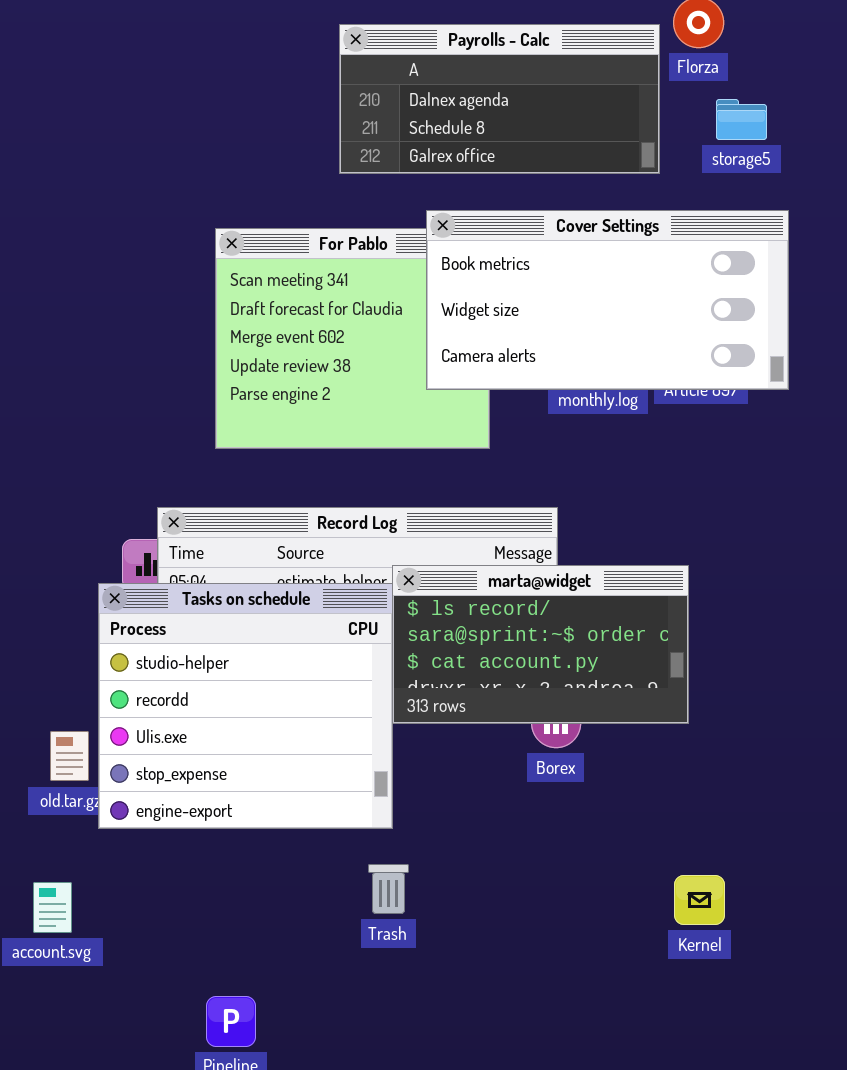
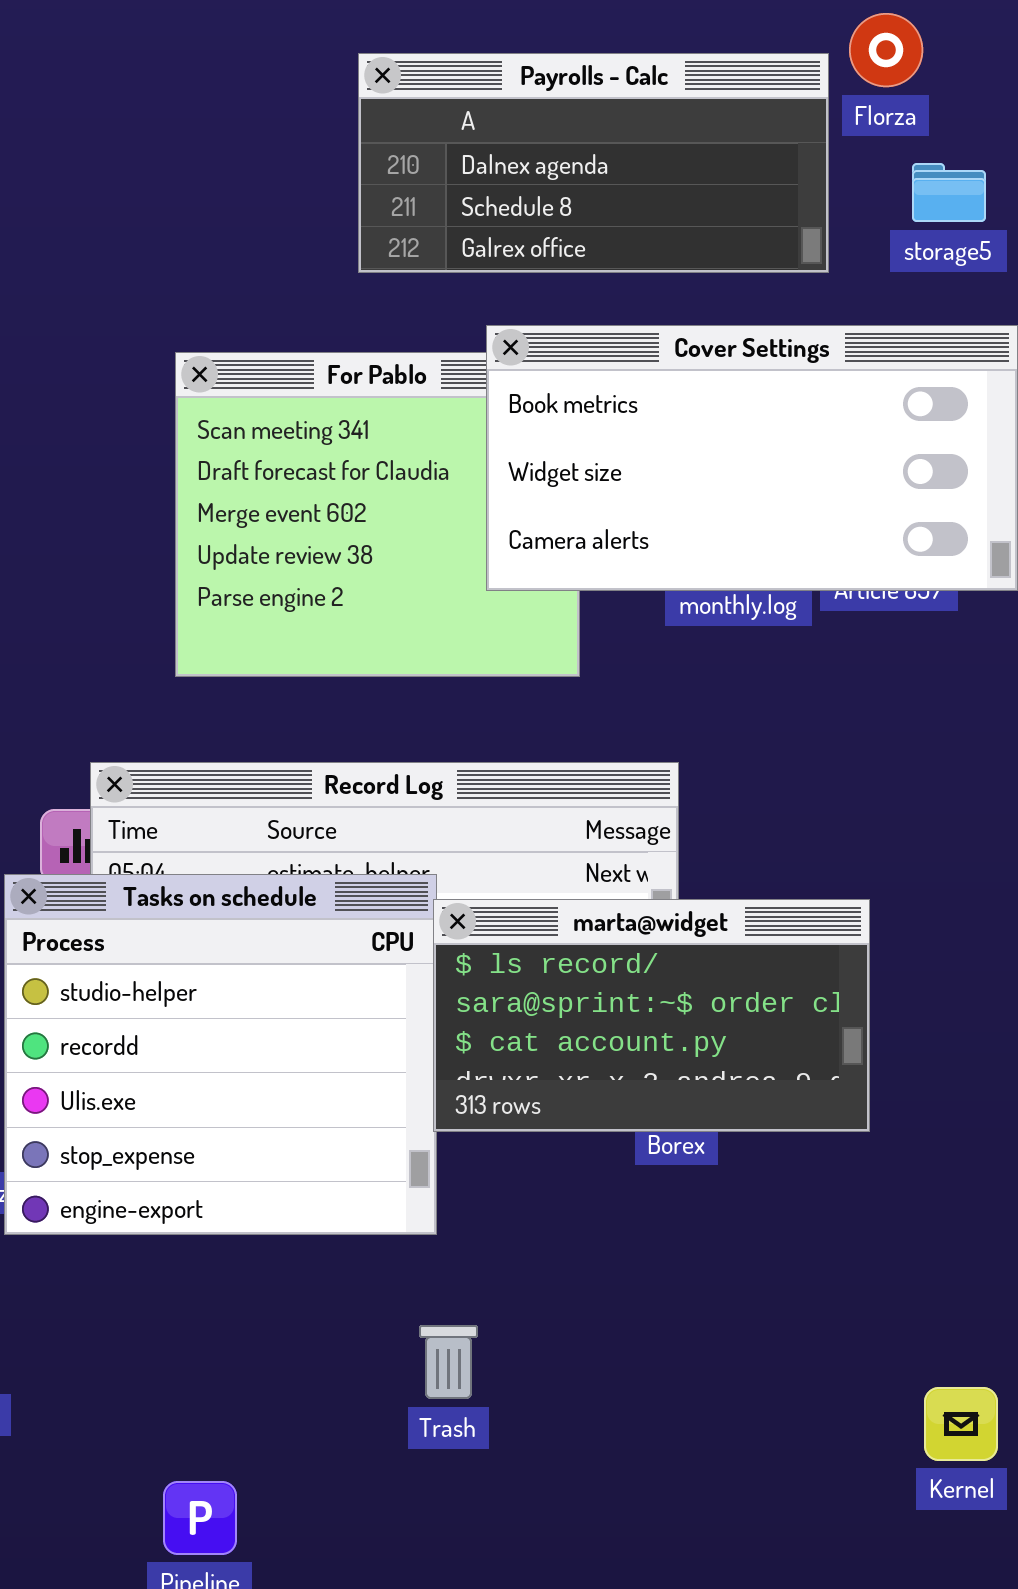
marta@widget: [392,565,689,724] -> [433,899,870,1132], moved
Trash: [368,864,409,914] -> [419,1325,478,1399], moved
Kernel: [674,875,725,925] -> [924,1387,998,1461], moved

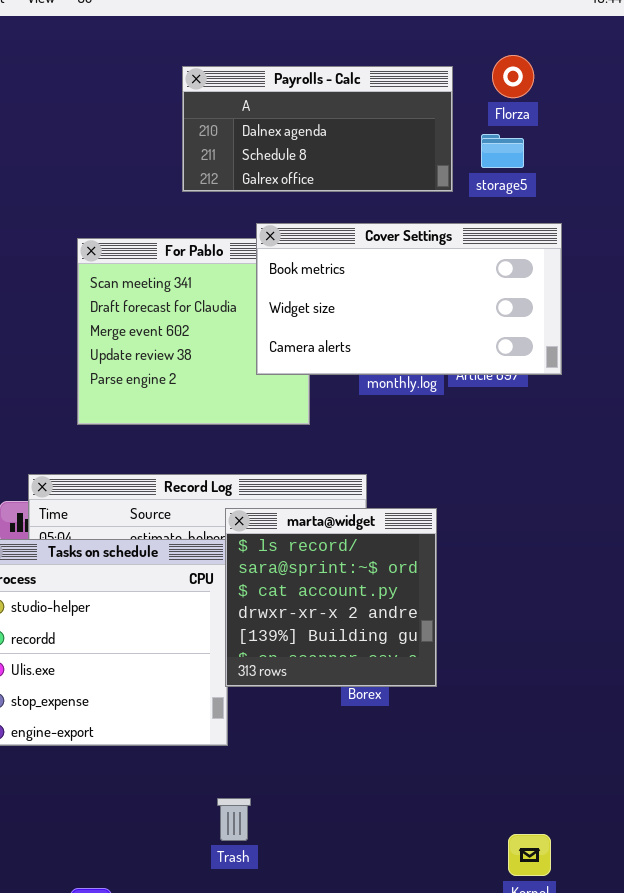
Florza: [849,13,923,87] -> [492,55,534,98], moved
storage5: [912,163,986,222] -> [481,134,524,168], moved
marta@widget: [433,899,870,1132] -> [225,508,437,687], resized

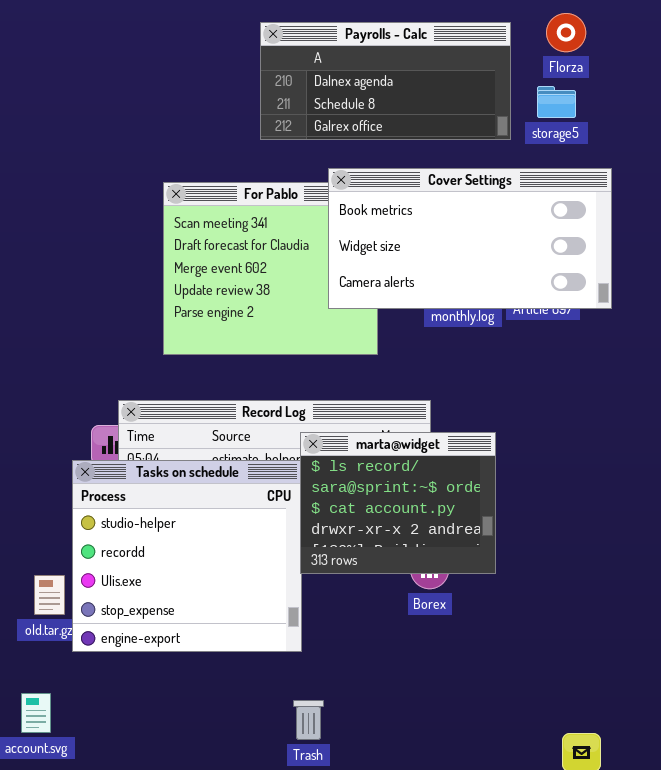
marta@widget: [225,508,437,687] -> [300,432,496,574], resized

